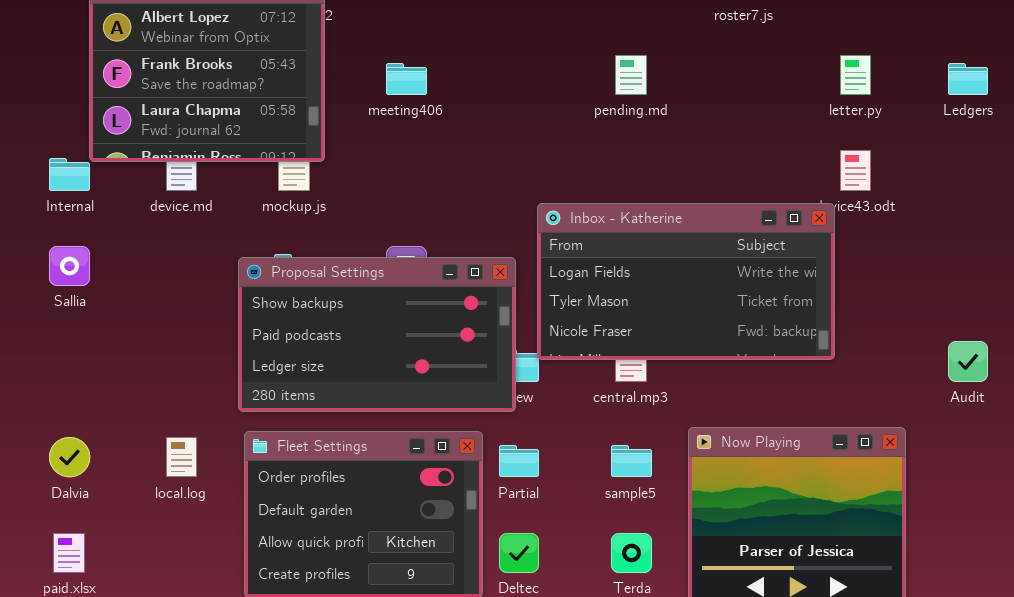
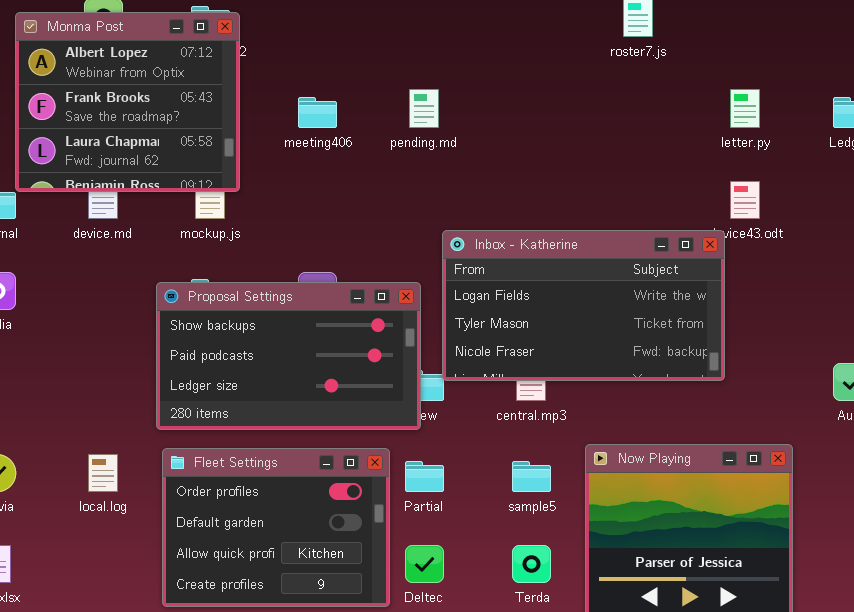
pending.md: [615,55,647,95] -> [409,89,439,128], moved

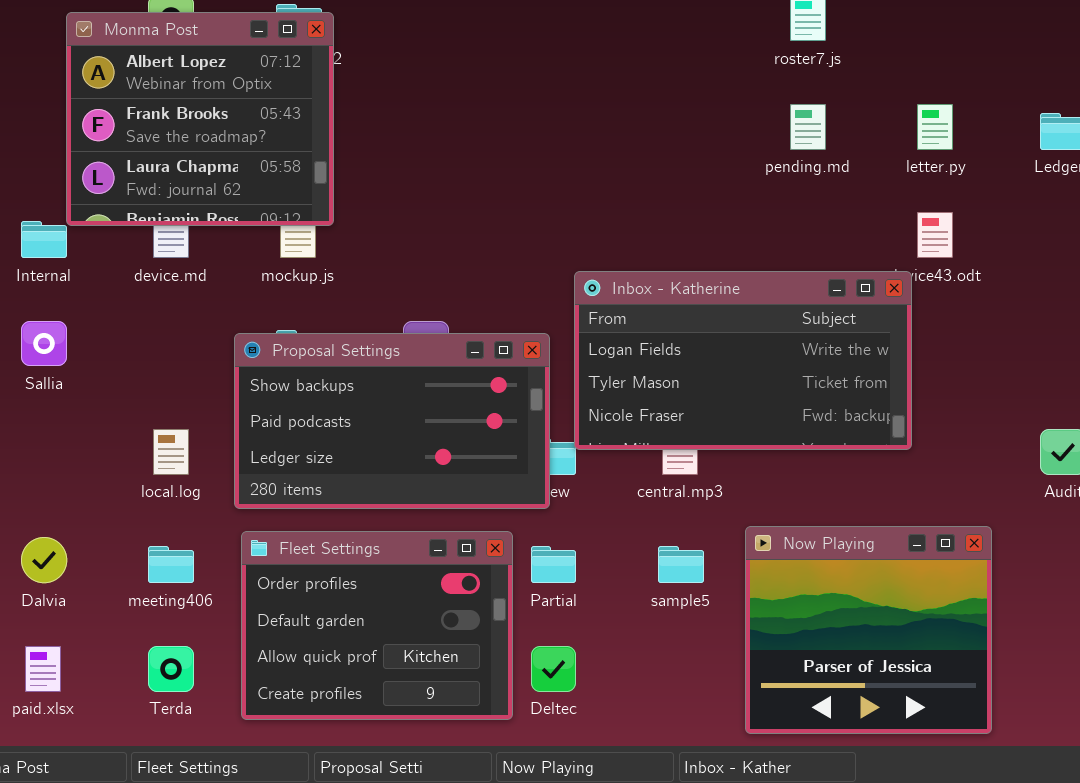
pending.md: [409,89,439,128] -> [790,104,826,150], moved
meeting406: [298,97,337,128] -> [148,546,194,583], moved
local.log: [88,454,118,492] -> [153,429,189,475], moved
Terda: [512,545,551,583] -> [148,646,194,692], moved

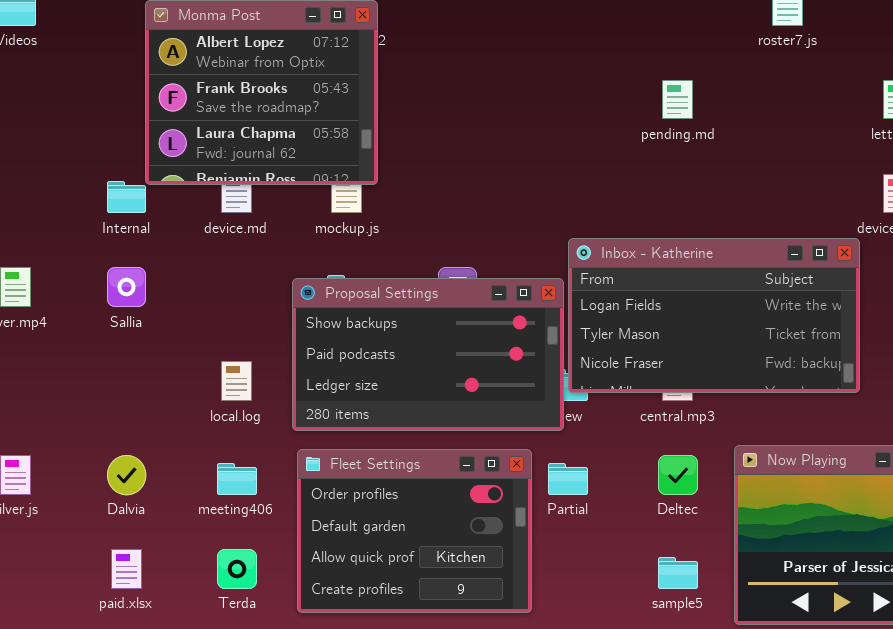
pending.md: [790,104,826,150] -> [662,80,693,119], moved
Inbox - Katherine: [574,271,912,450] -> [568,238,860,393], moved
sample5: [658,546,704,583] -> [658,557,698,589], moved
Deltec: [531,646,576,692] -> [658,455,698,495], moved

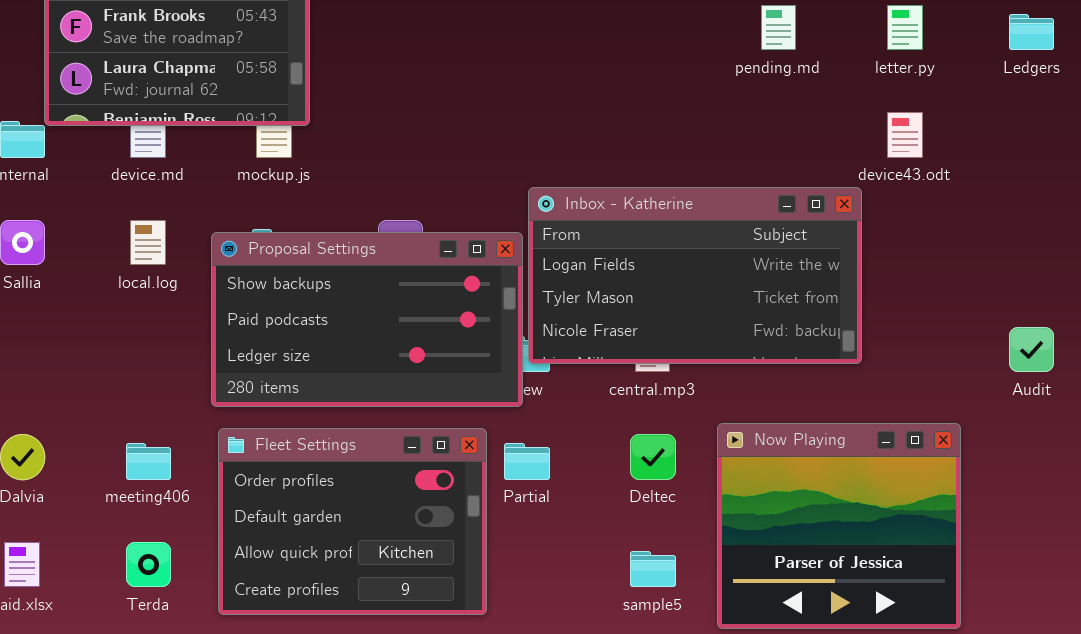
pending.md: [662,80,693,119] -> [761,5,796,50], moved
local.log: [221,361,252,401] -> [130,220,166,265], moved

